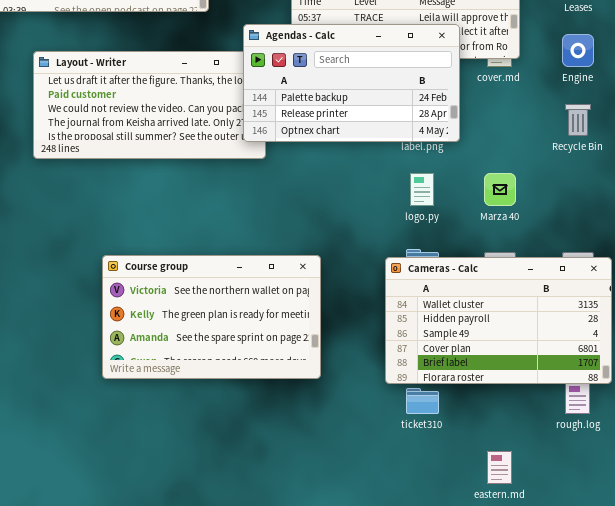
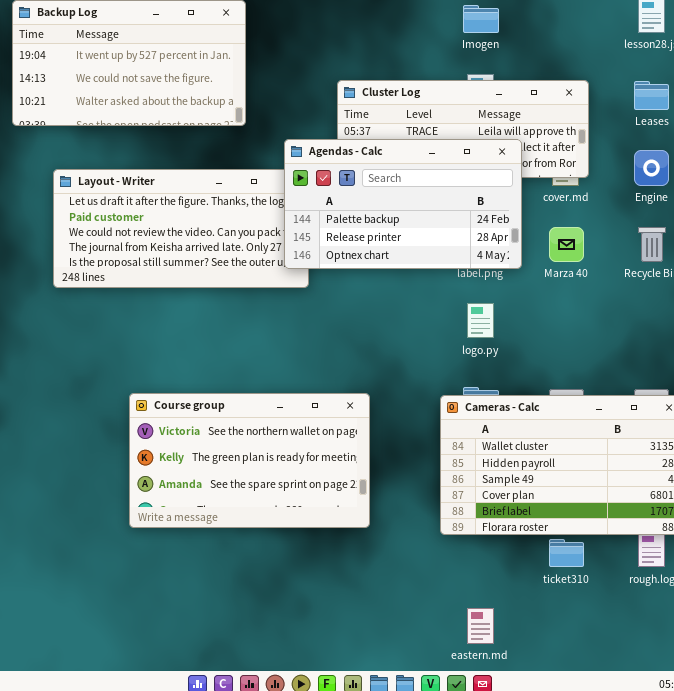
Marza 40: [484,173,516,206] -> [549,227,584,262], moved
ticket310: [406,388,439,414] -> [549,539,584,567], moved
eastern.md: [487,451,512,484] -> [467,608,494,644], moved

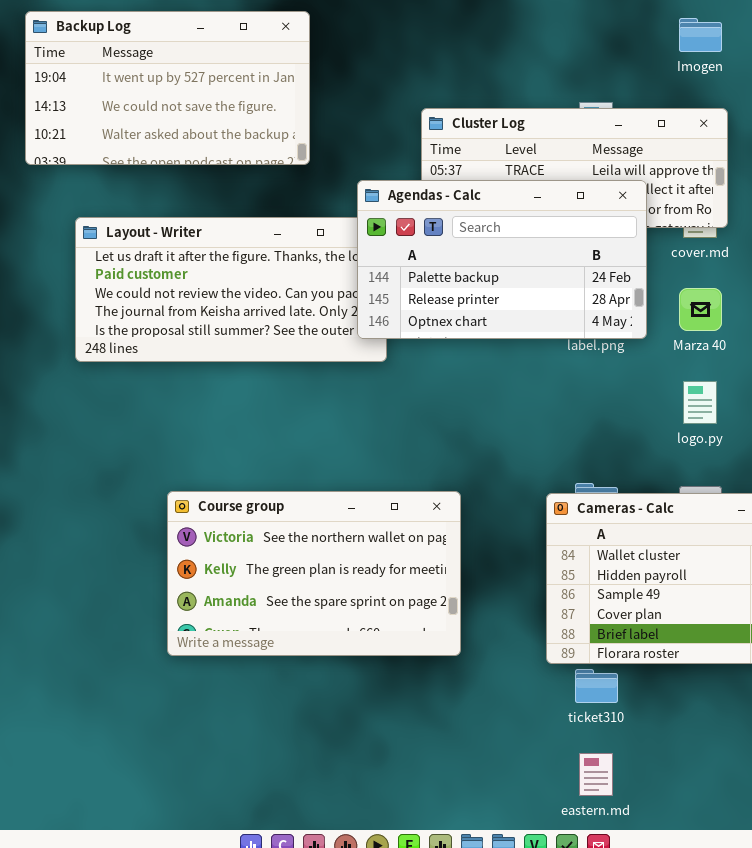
Imogen: [463,5,499,33] -> [679,18,722,52], moved
logo.py: [467,303,494,338] -> [683,381,717,424], moved
ticket310: [549,539,584,567] -> [575,669,618,703], moved

